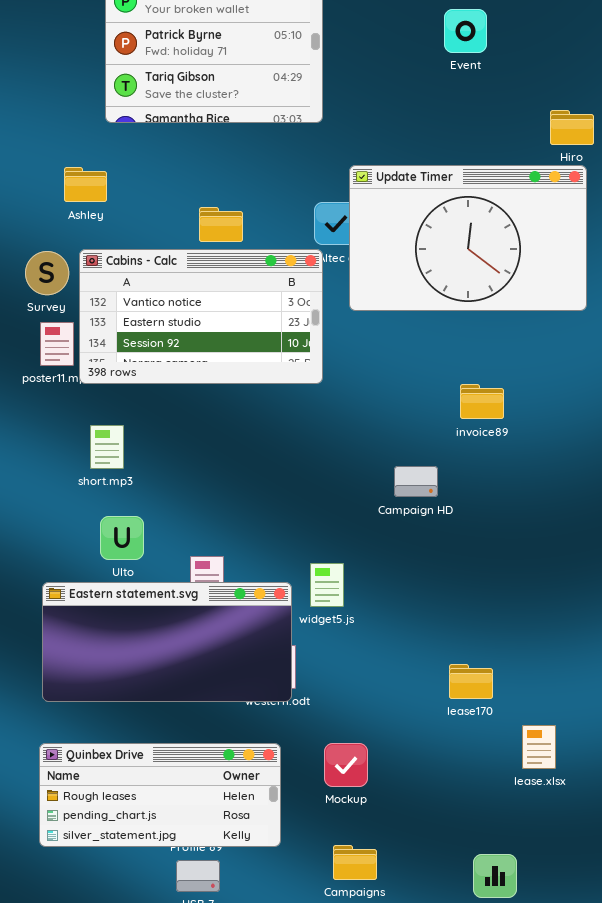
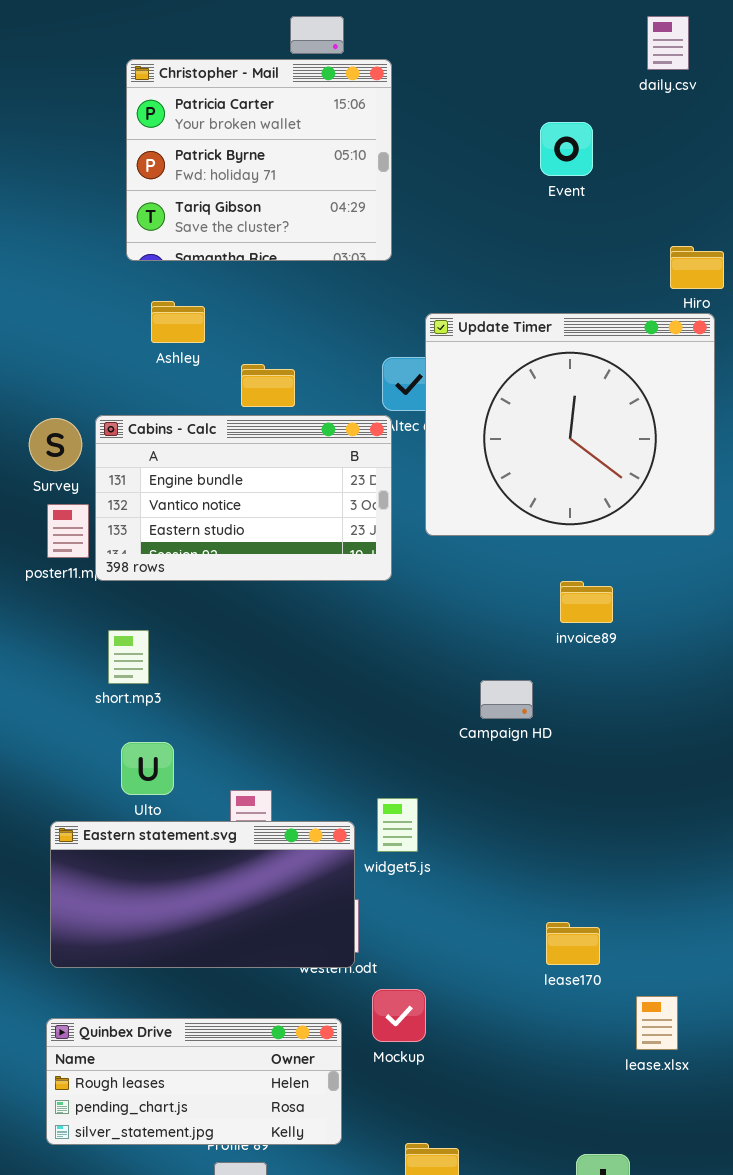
Update Timer: [349,165,587,311] -> [425,313,715,536], resized
Ashley: [64,167,107,202] -> [151,301,205,343], moved
Cabins - Calc: [79,249,323,384] -> [95,415,392,581], scrolled up 1 row
Mockup: [324,743,368,787] -> [372,989,426,1042], moved

